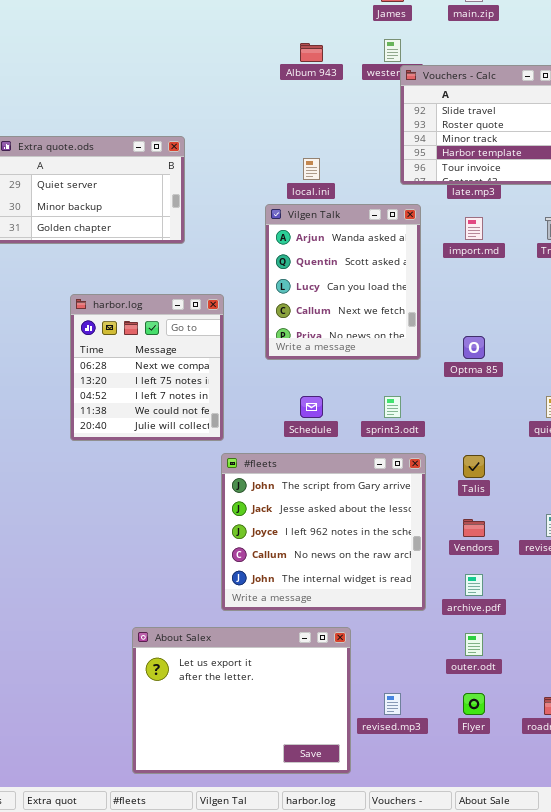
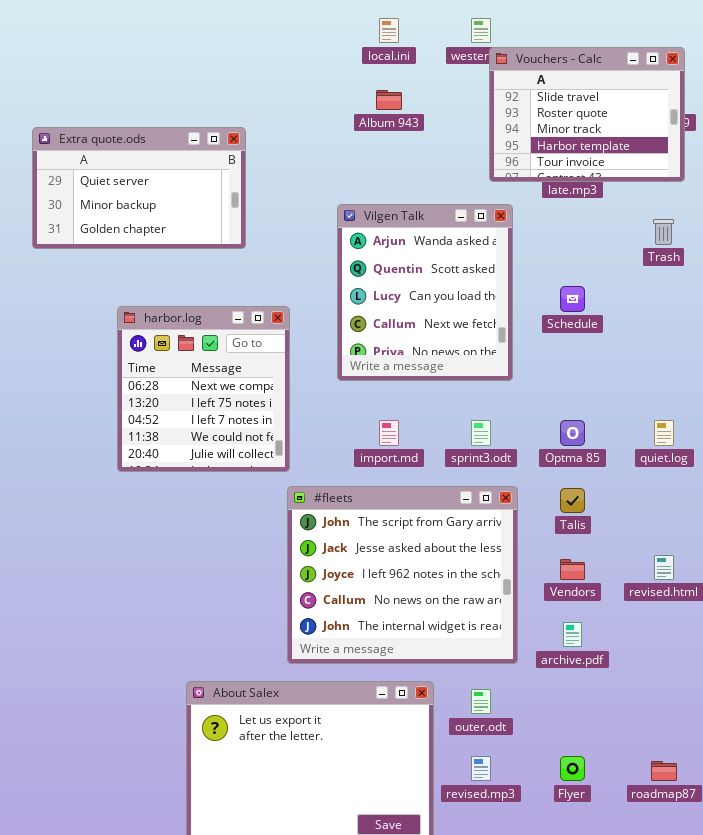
Album 943: [300,43,323,62] -> [376,90,402,110], moved
local.ini: [303,158,320,180] -> [379,18,399,43], moved
import.md: [465,217,483,240] -> [379,420,399,446], moved
Optma 85: [463,336,485,359] -> [560,420,585,446], moved
Schedule: [300,396,323,418] -> [560,286,585,312], moved
outer.odt: [465,633,483,656] -> [471,689,491,714], moved

